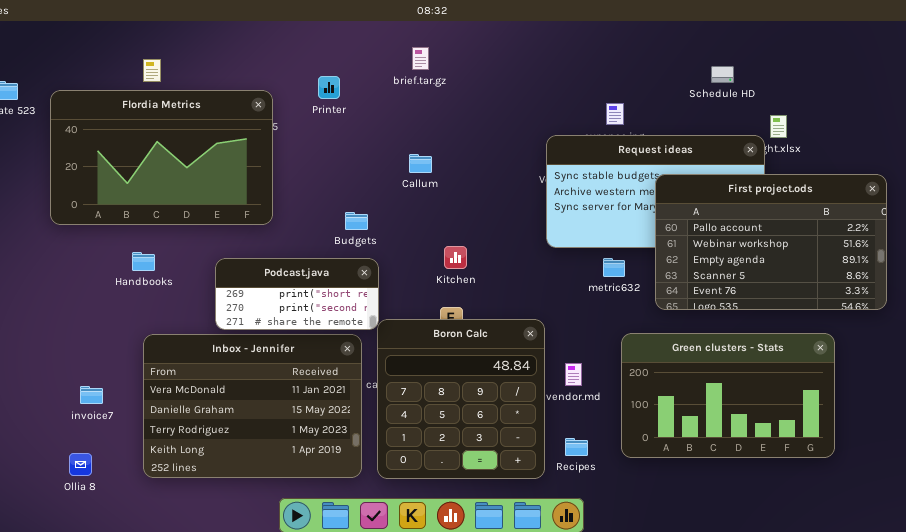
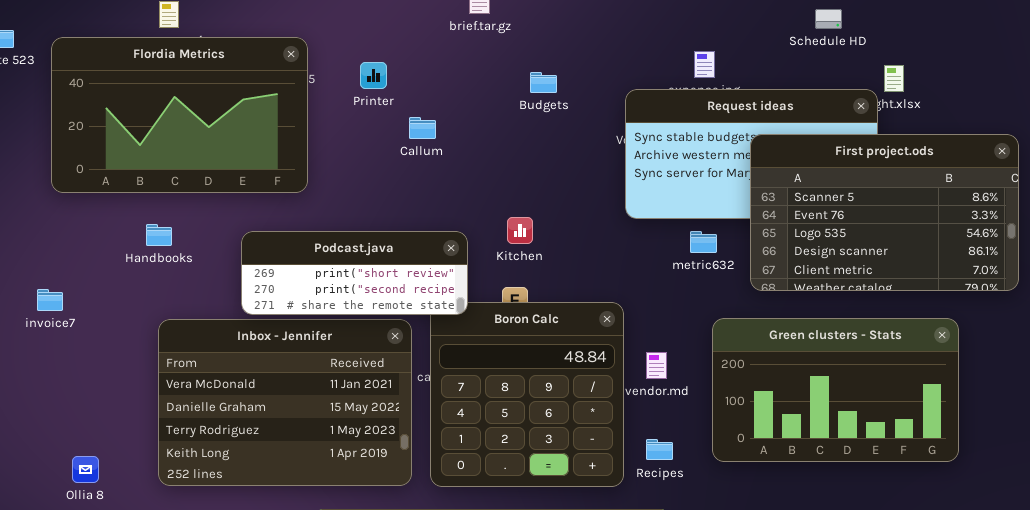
Printer: [318,76,340,99] -> [360,62,387,89], moved
Callum: [409,154,432,173] -> [409,117,436,139], moved
First project.ods: [655,174,887,310] -> [750,134,1019,291], scrolled down 3 rows
Budgets: [345,212,368,230] -> [530,72,557,93], moved
Podcast.java: [215,258,379,330] -> [241,231,468,315], resized
invoice7: [80,386,103,404] -> [37,289,63,311], moved

